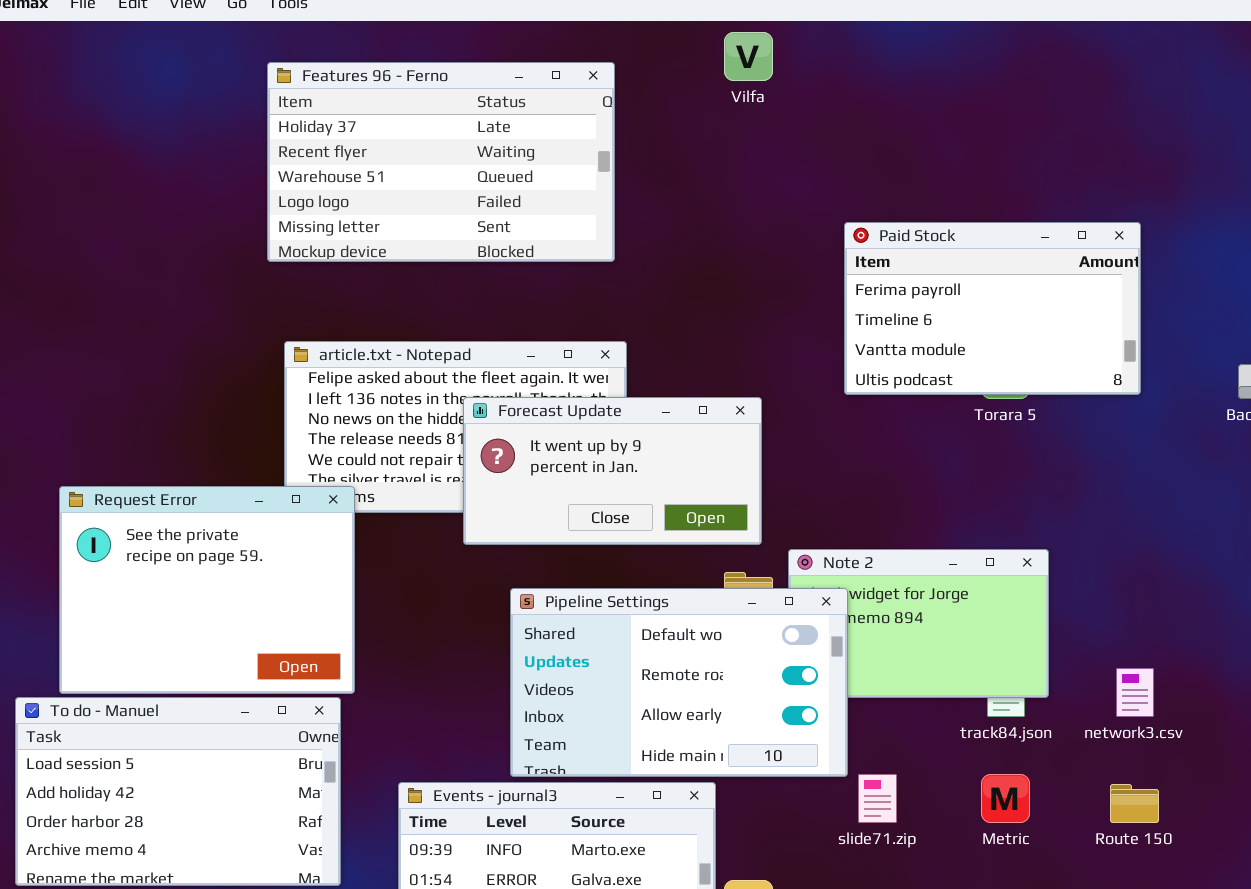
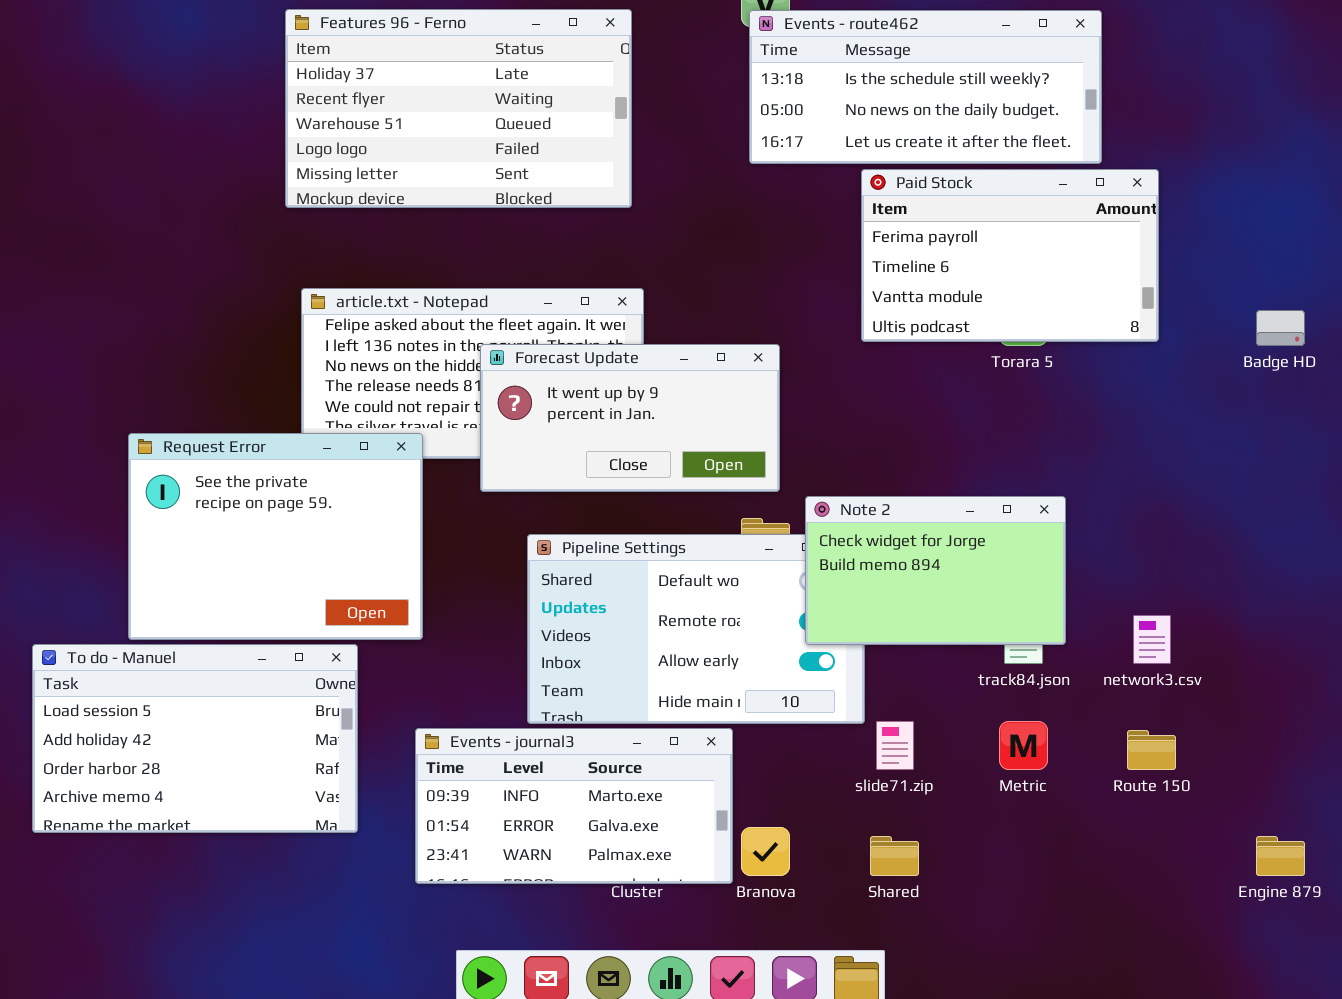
Events - route462: none -> [749,10,1102,164], opened
Request Error: [59,486,355,694] -> [128,433,423,640], moved
Note 2: [788,549,1049,698] -> [805,496,1066,645], raised

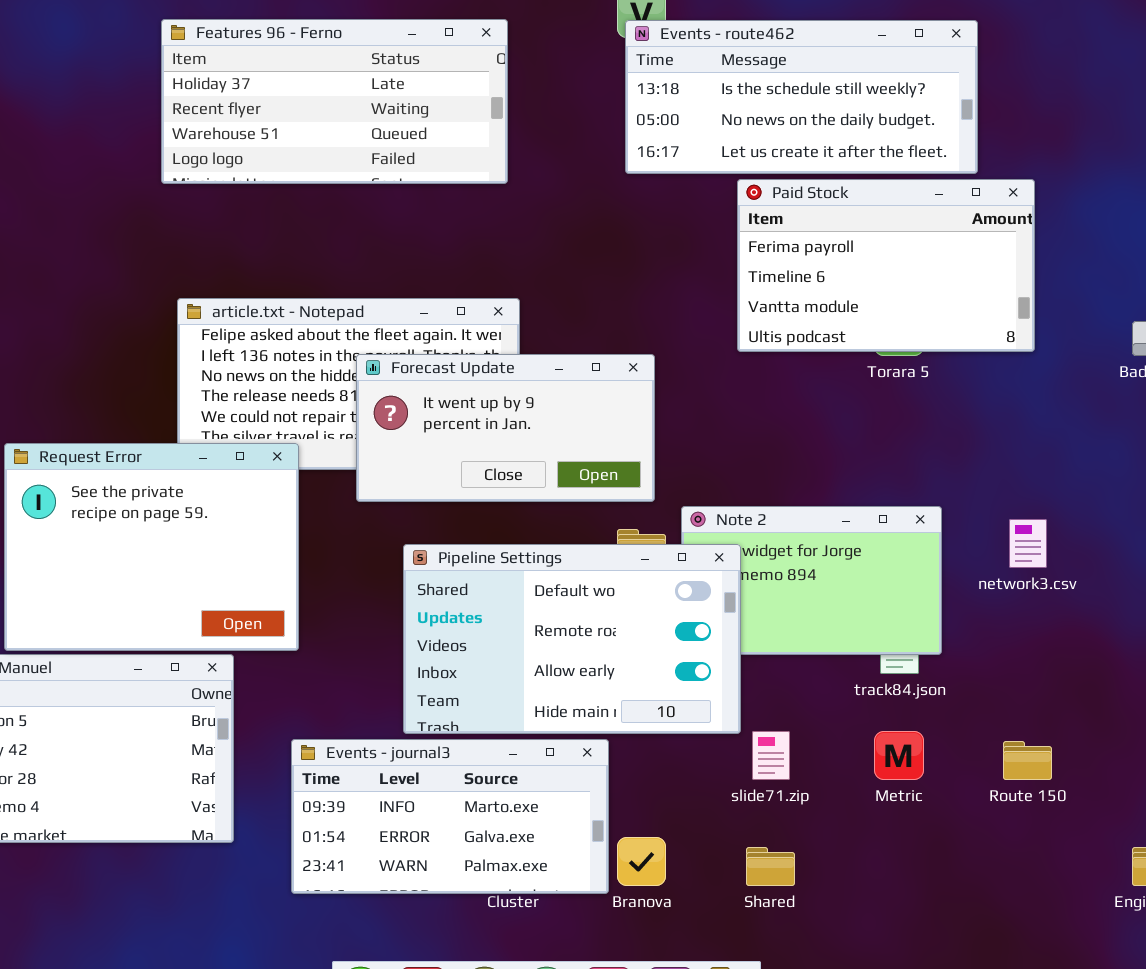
Features 96 - Ferno: [285,9,632,208] -> [161,19,508,184], resized
Pipeline Settings: [527,534,865,724] -> [403,544,741,734], raised
network3.csv: [1133,615,1171,664] -> [1009,519,1047,568], moved

